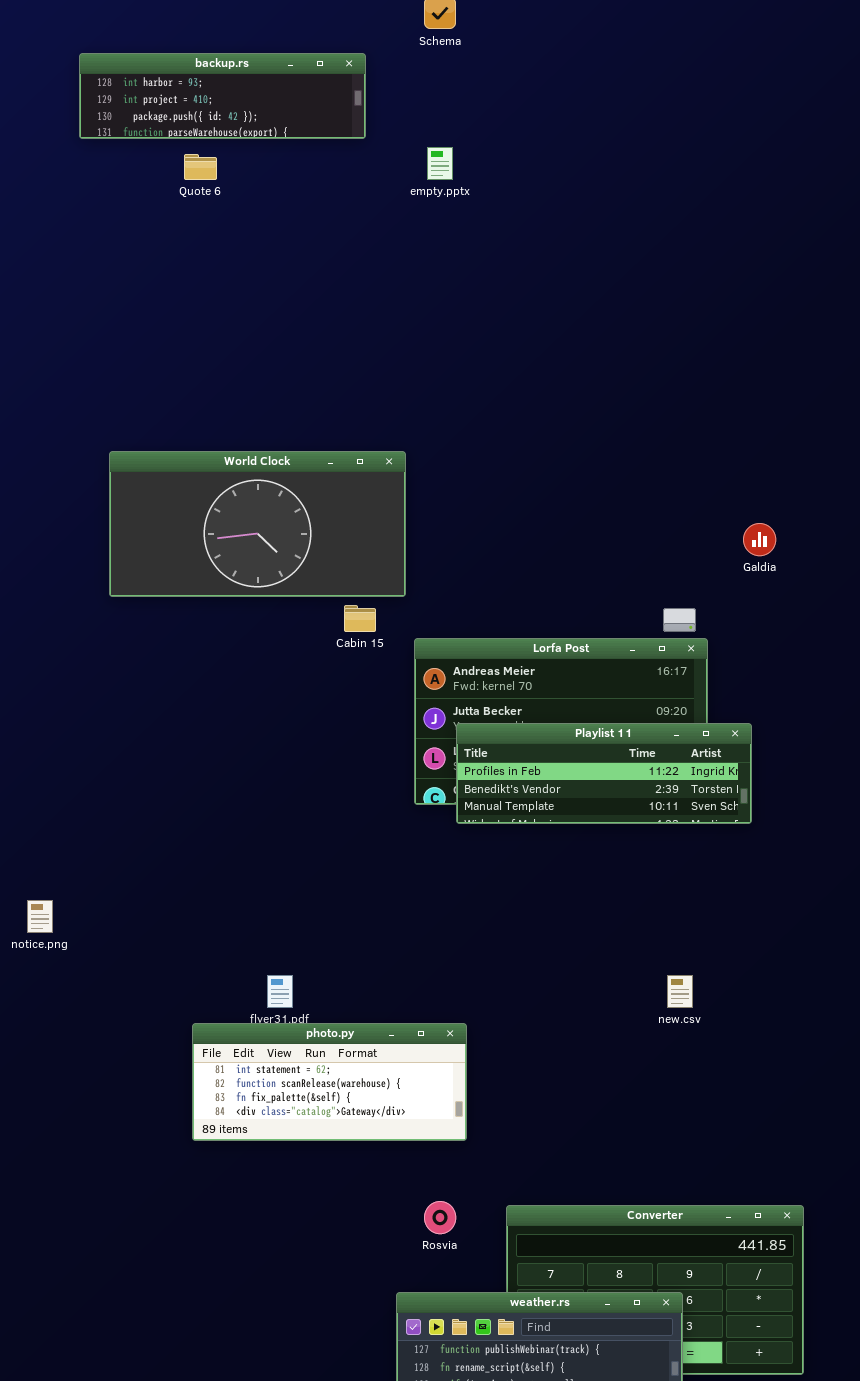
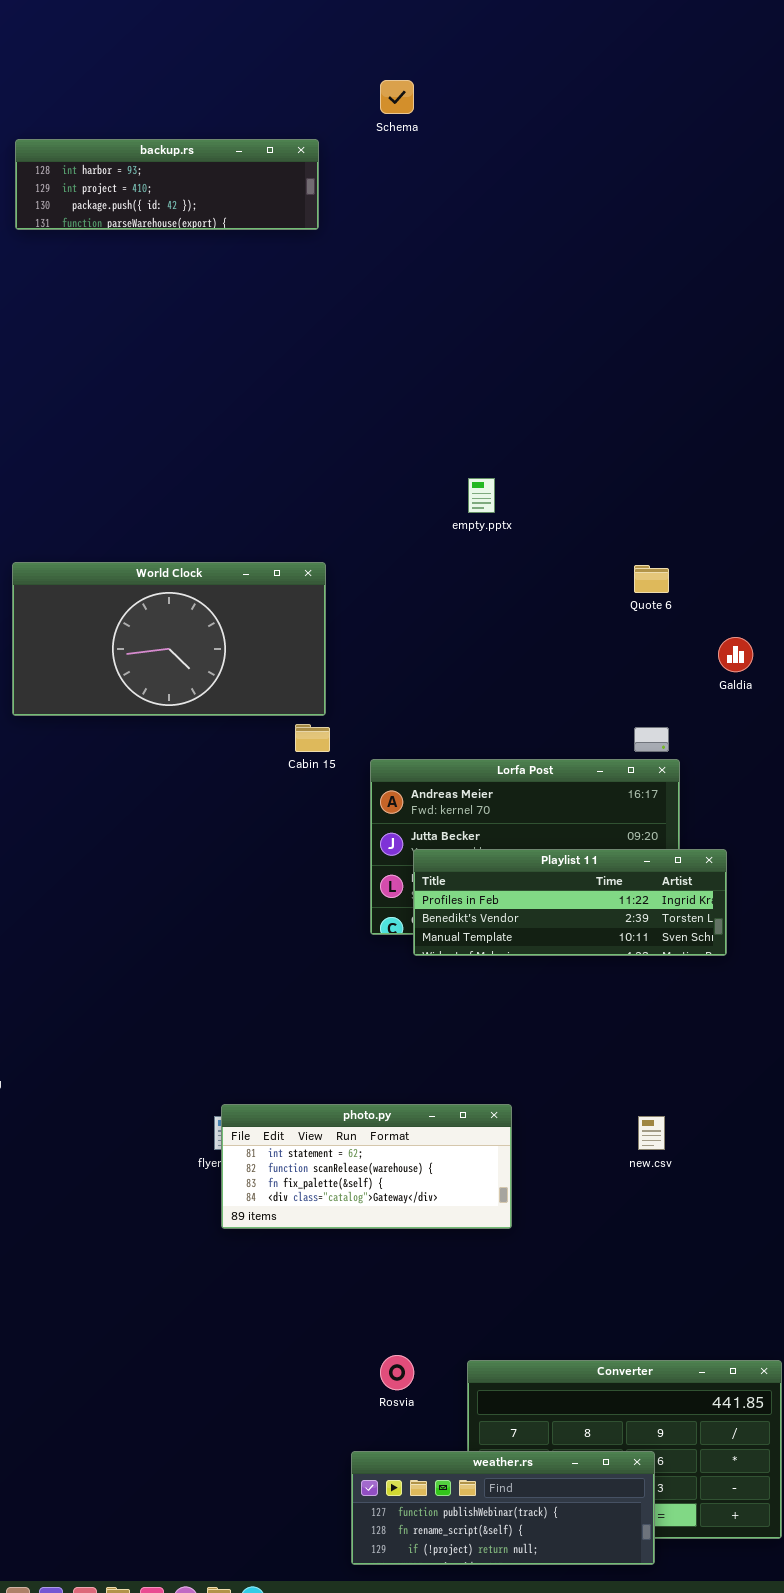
empty.pptx: [427,147,453,180] -> [468,478,495,513], moved
Quote 6: [184,154,217,180] -> [634,565,669,593], moved
World Clock: [109,451,406,597] -> [12,562,326,716], moved
photo.py: [192,1023,467,1141] -> [221,1104,512,1229], moved

